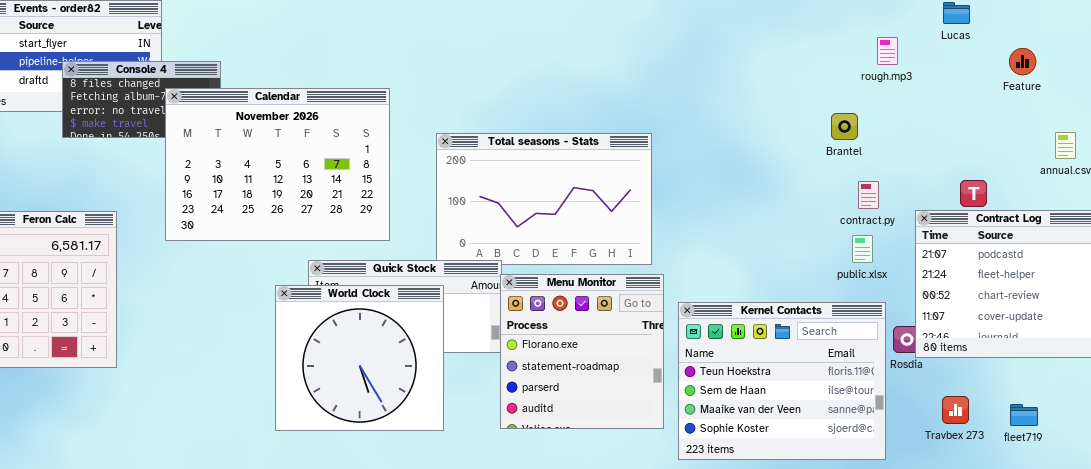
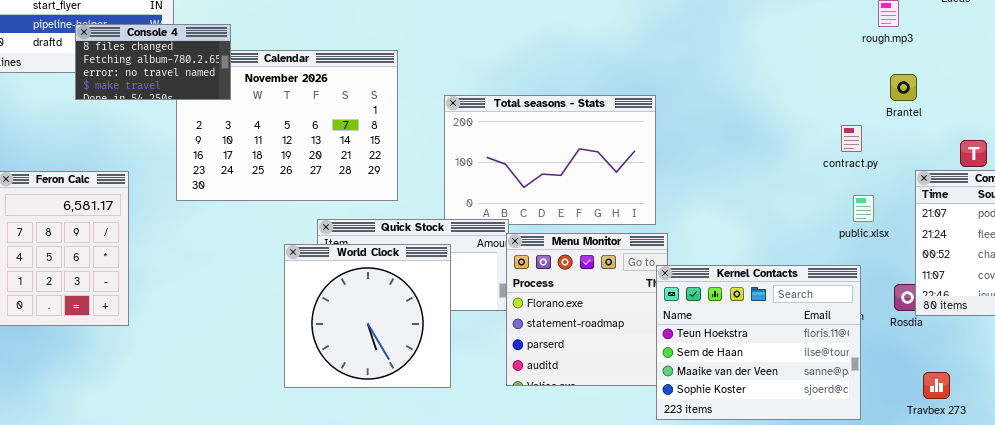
Console 4: [62,61,221,138] -> [75,24,231,100], raised
Brantel: [831,113,858,140] -> [890,74,917,101], moved
contract.py: [858,181,879,209] -> [841,125,862,152], moved
Kernel Contacts: [678,302,886,460] -> [656,265,861,420], moved
Travbex 273: [942,396,969,424] -> [923,372,950,399], moved

